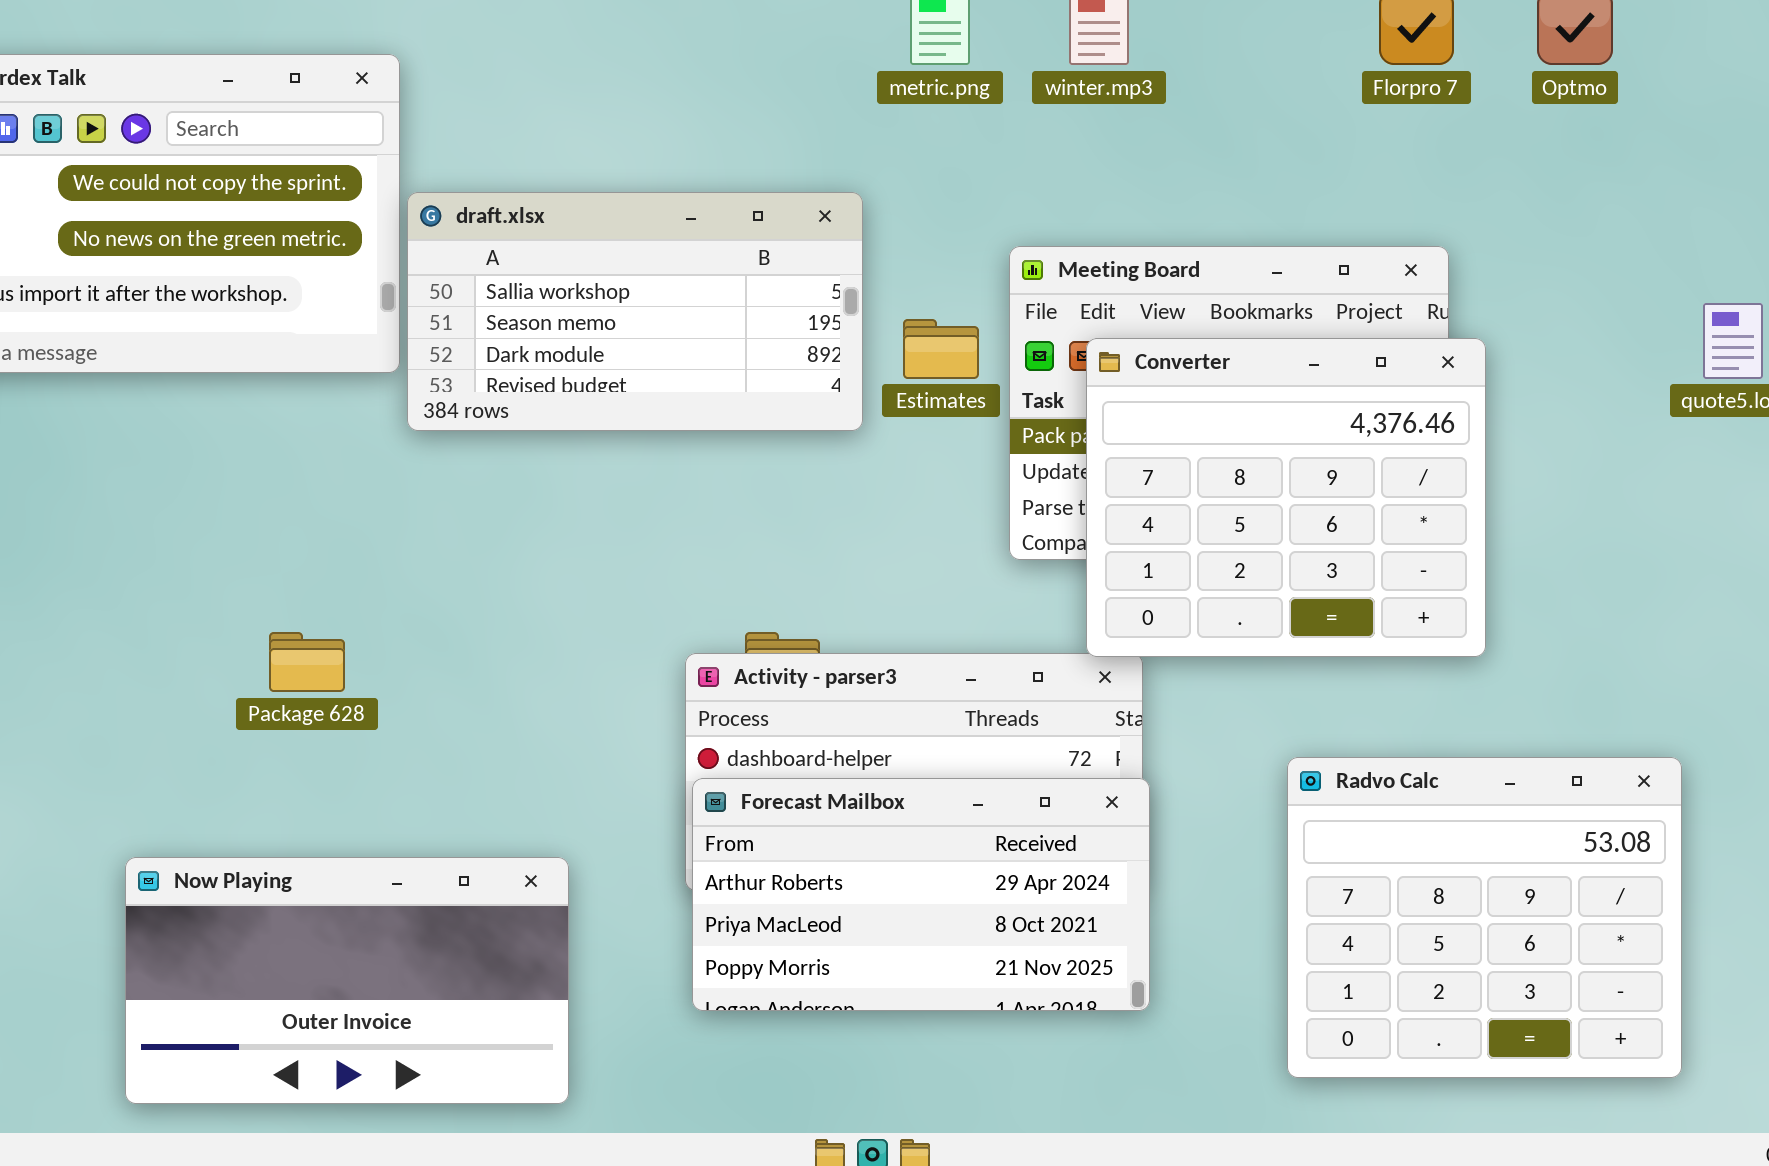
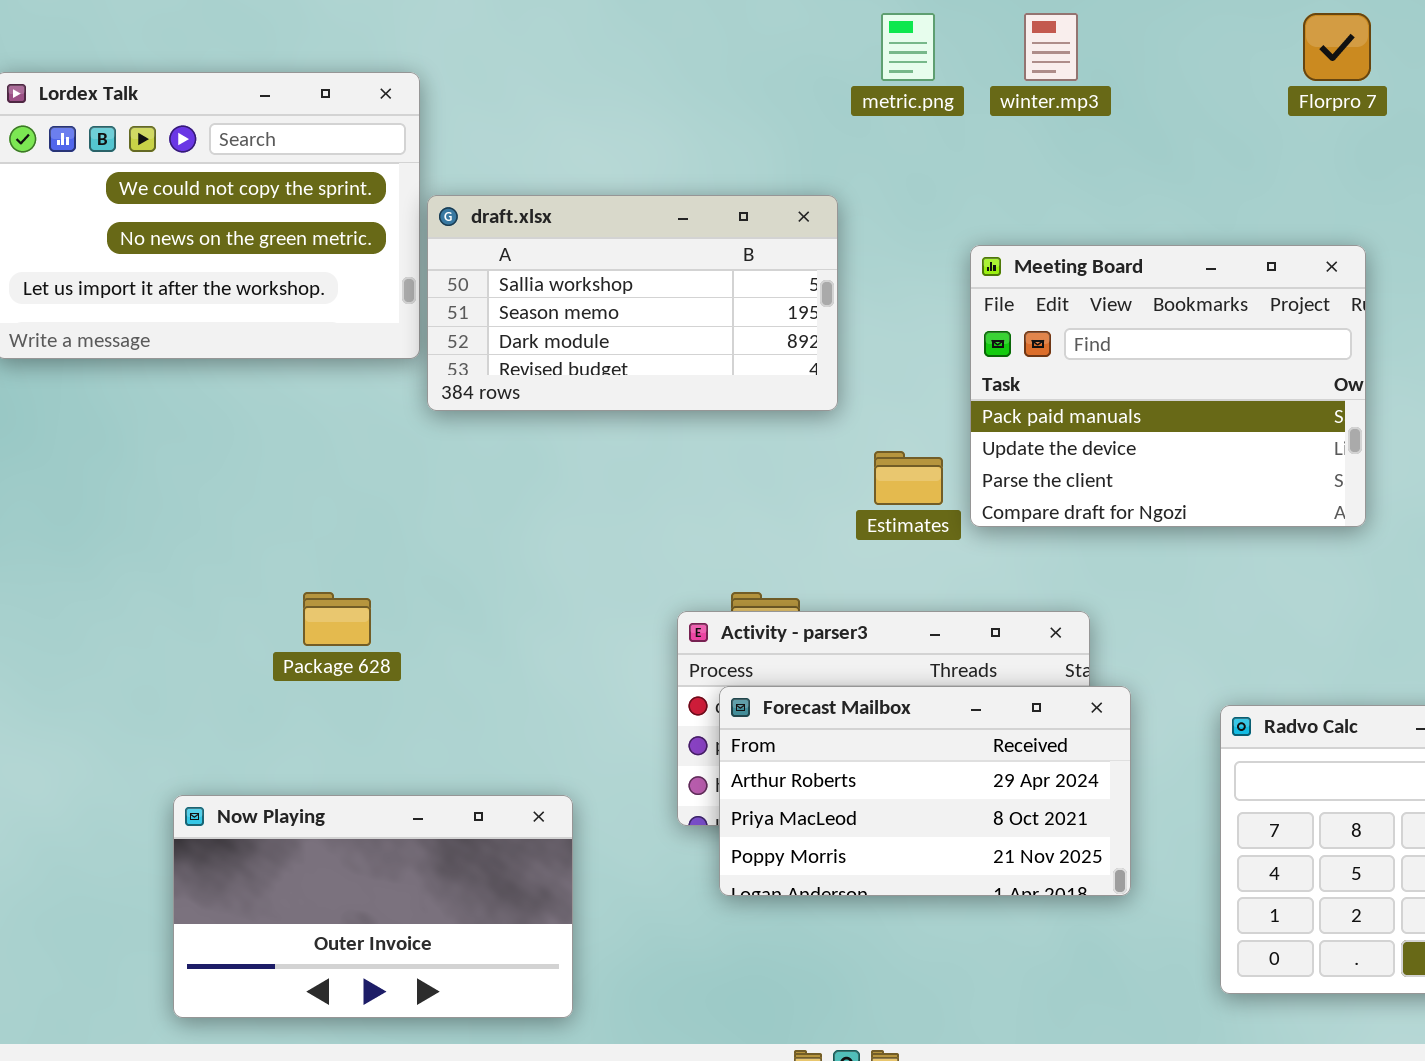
Estimates: [903,319,979,379] -> [874,451,943,505], moved
Converter: [1086,338,1486,657] -> none, closed
Forecast Mailbox: [692,778,1150,1011] -> [719,686,1131,896], moved

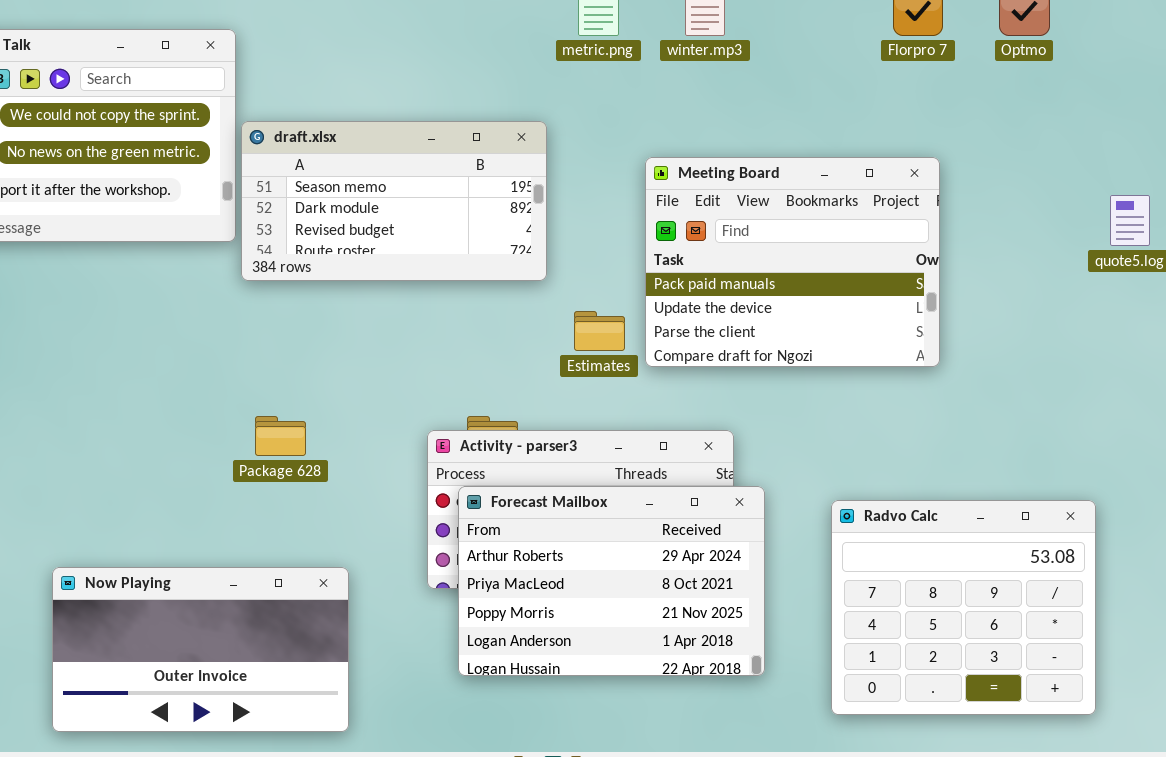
draft.xlsx: [427,195,838,411] -> [241,121,547,281], scrolled down 1 row
Package 628: [303,592,371,646] -> [255,416,306,456], moved
Forecast Mailbox: [719,686,1131,896] -> [458,486,765,676], resized

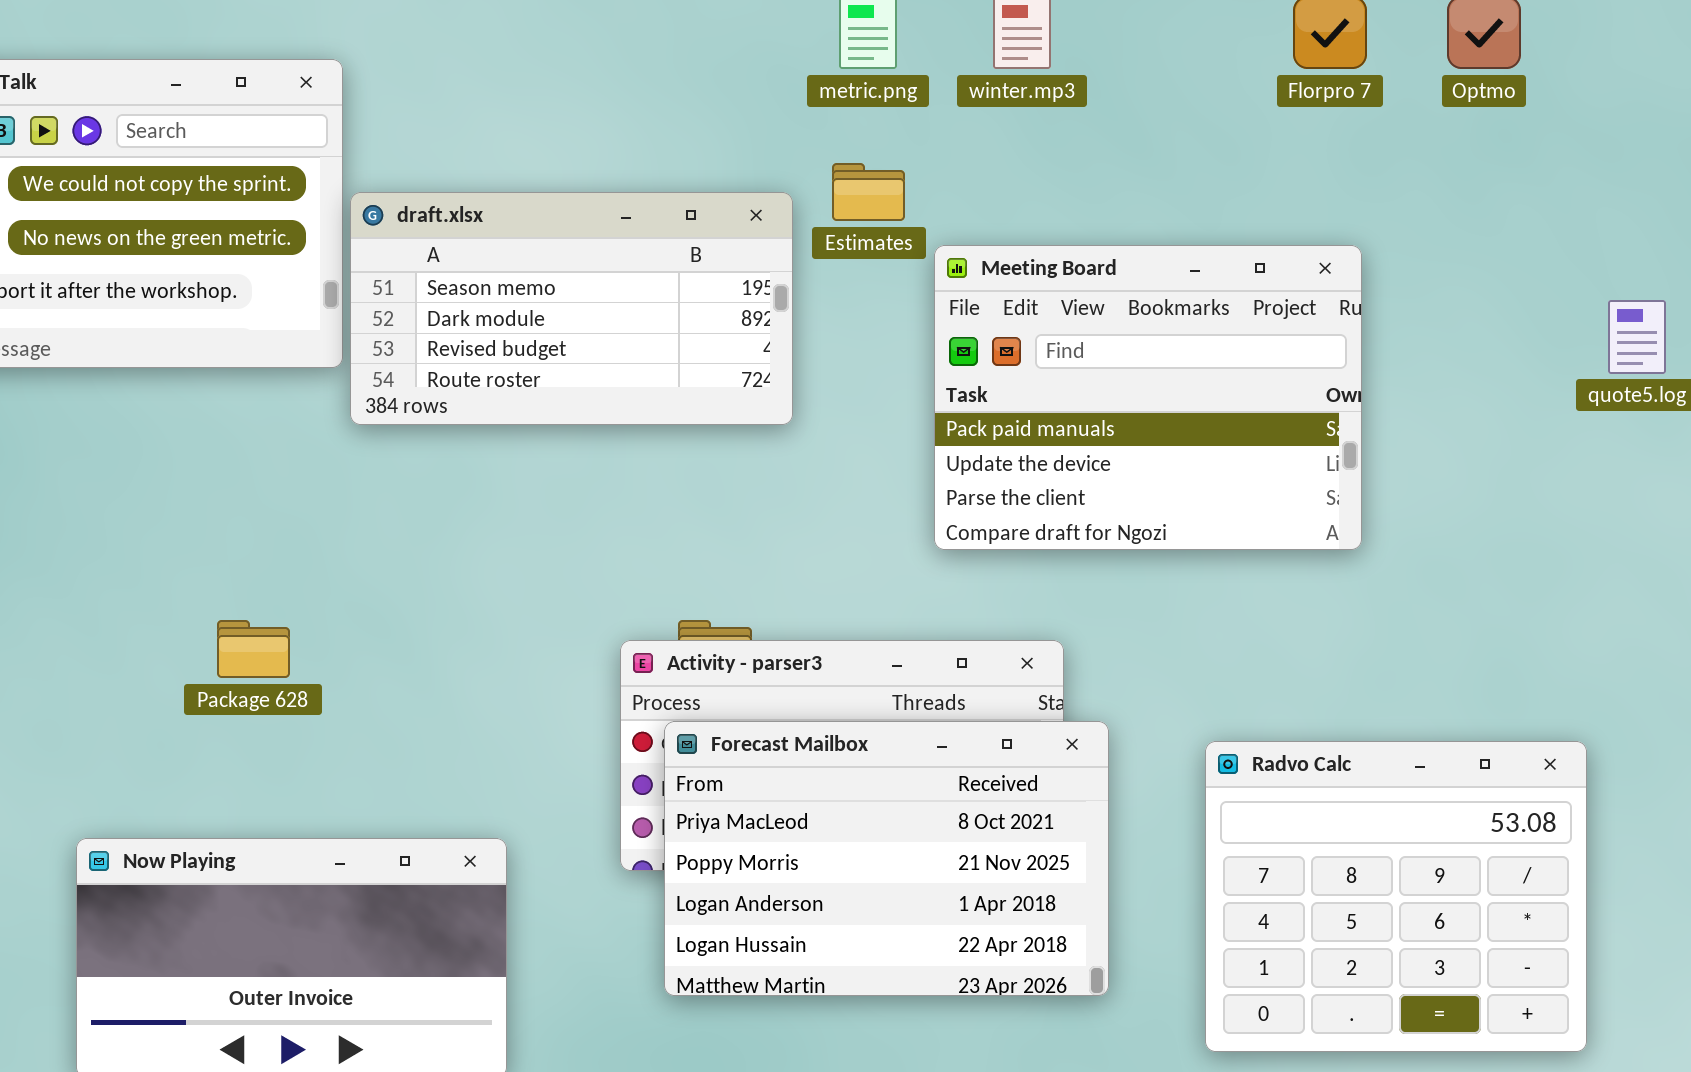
Estimates: [574,311,625,351] -> [832,163,905,221], moved
Package 628: [255,416,306,456] -> [217,620,290,678], moved
Forecast Mailbox: [458,486,765,676] -> [664,721,1109,996], scrolled down 1 row

